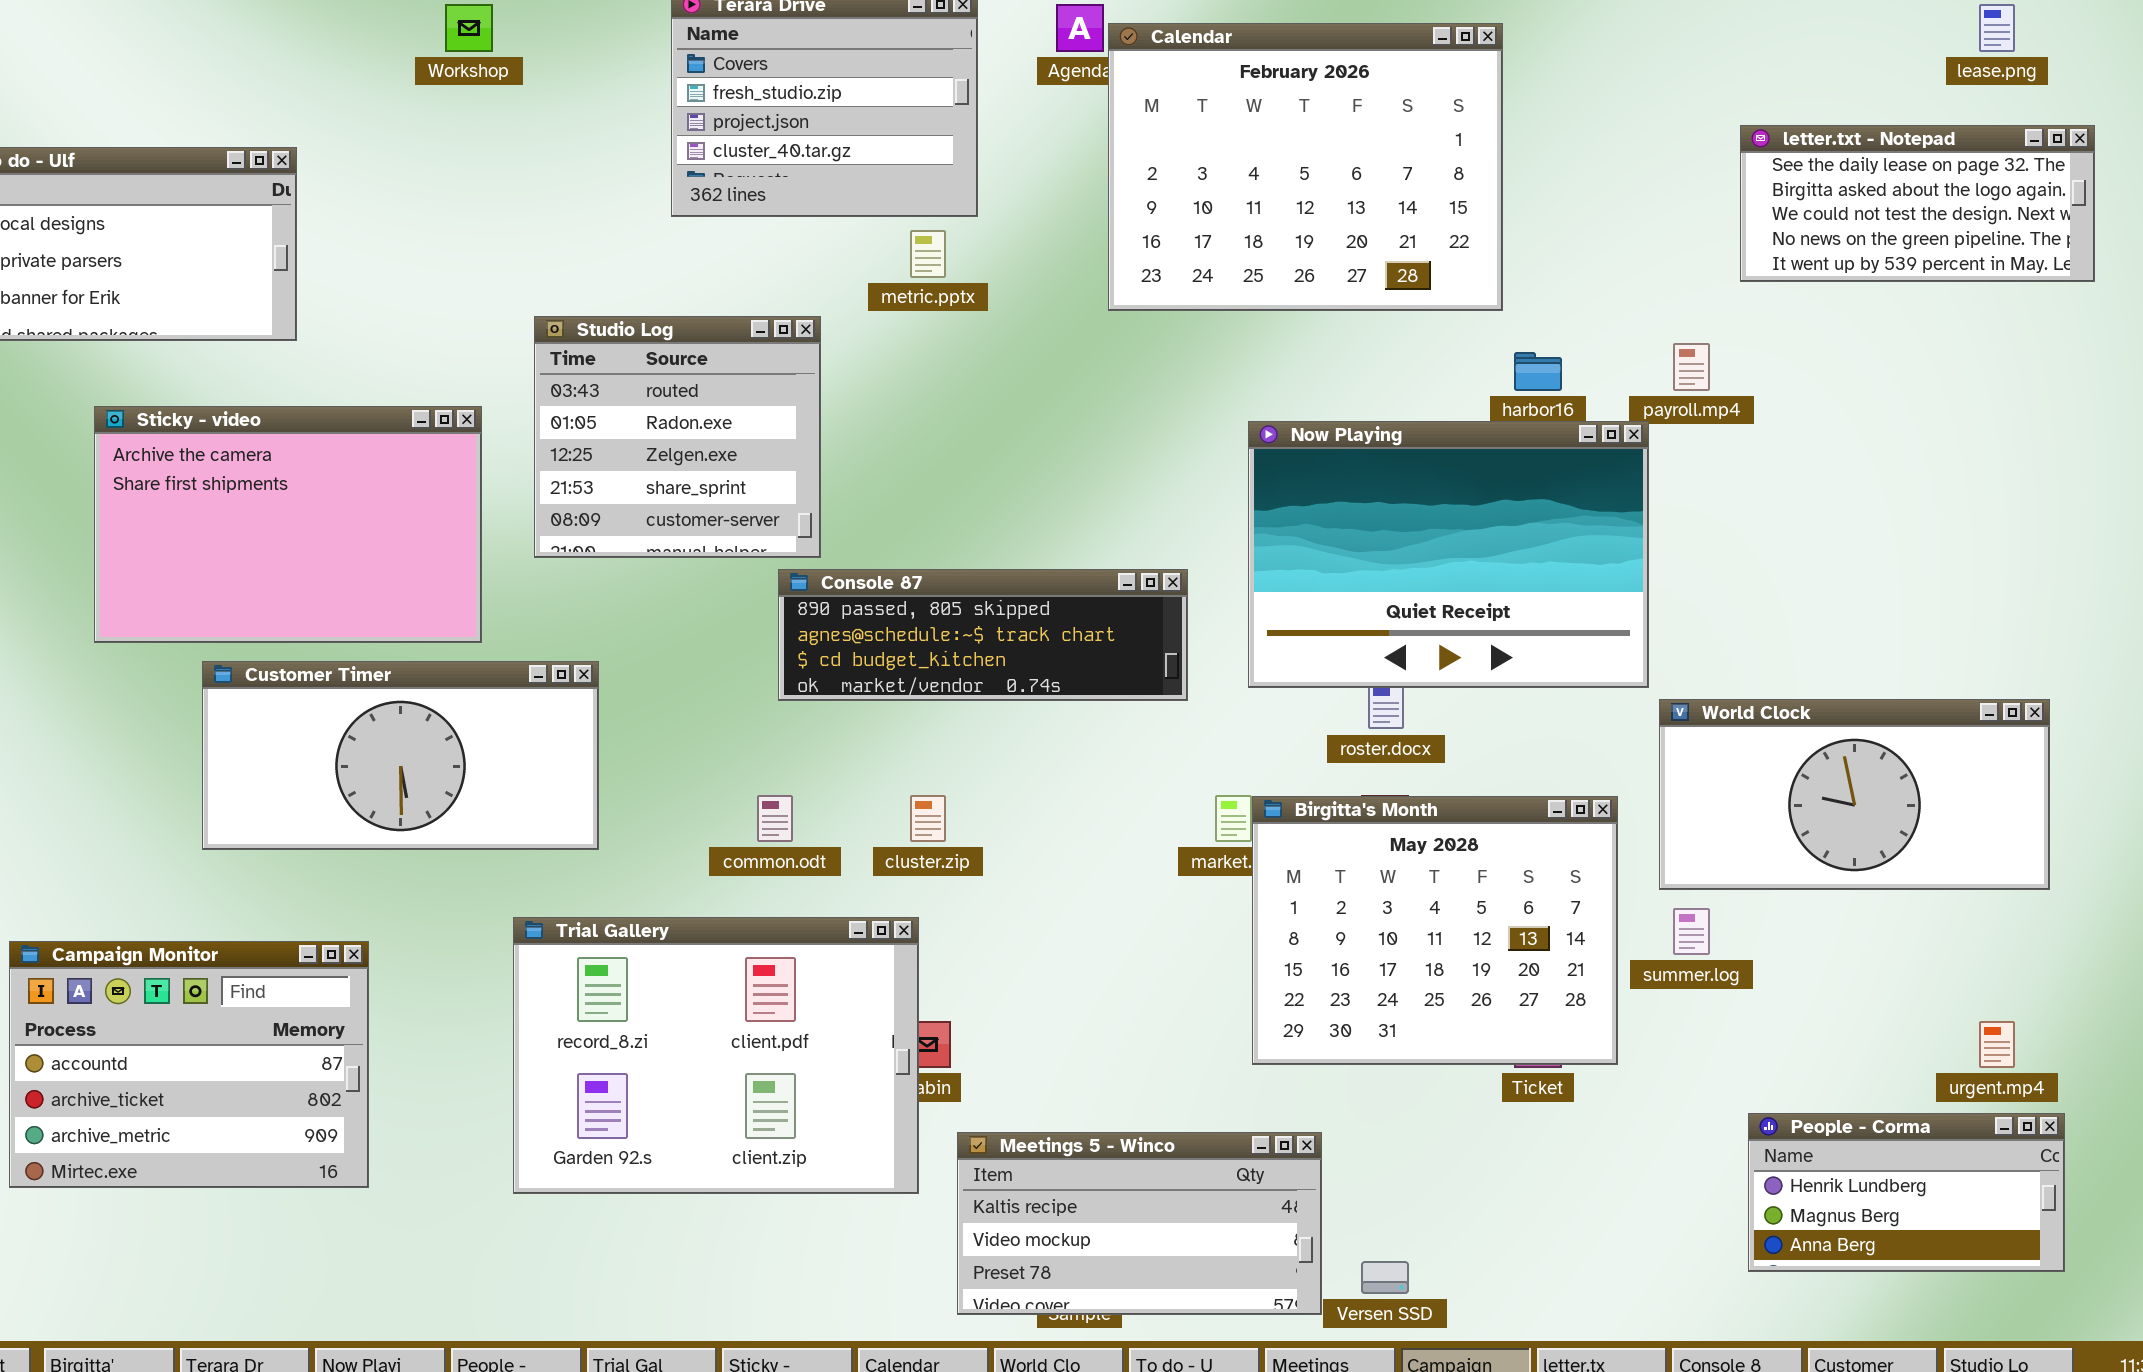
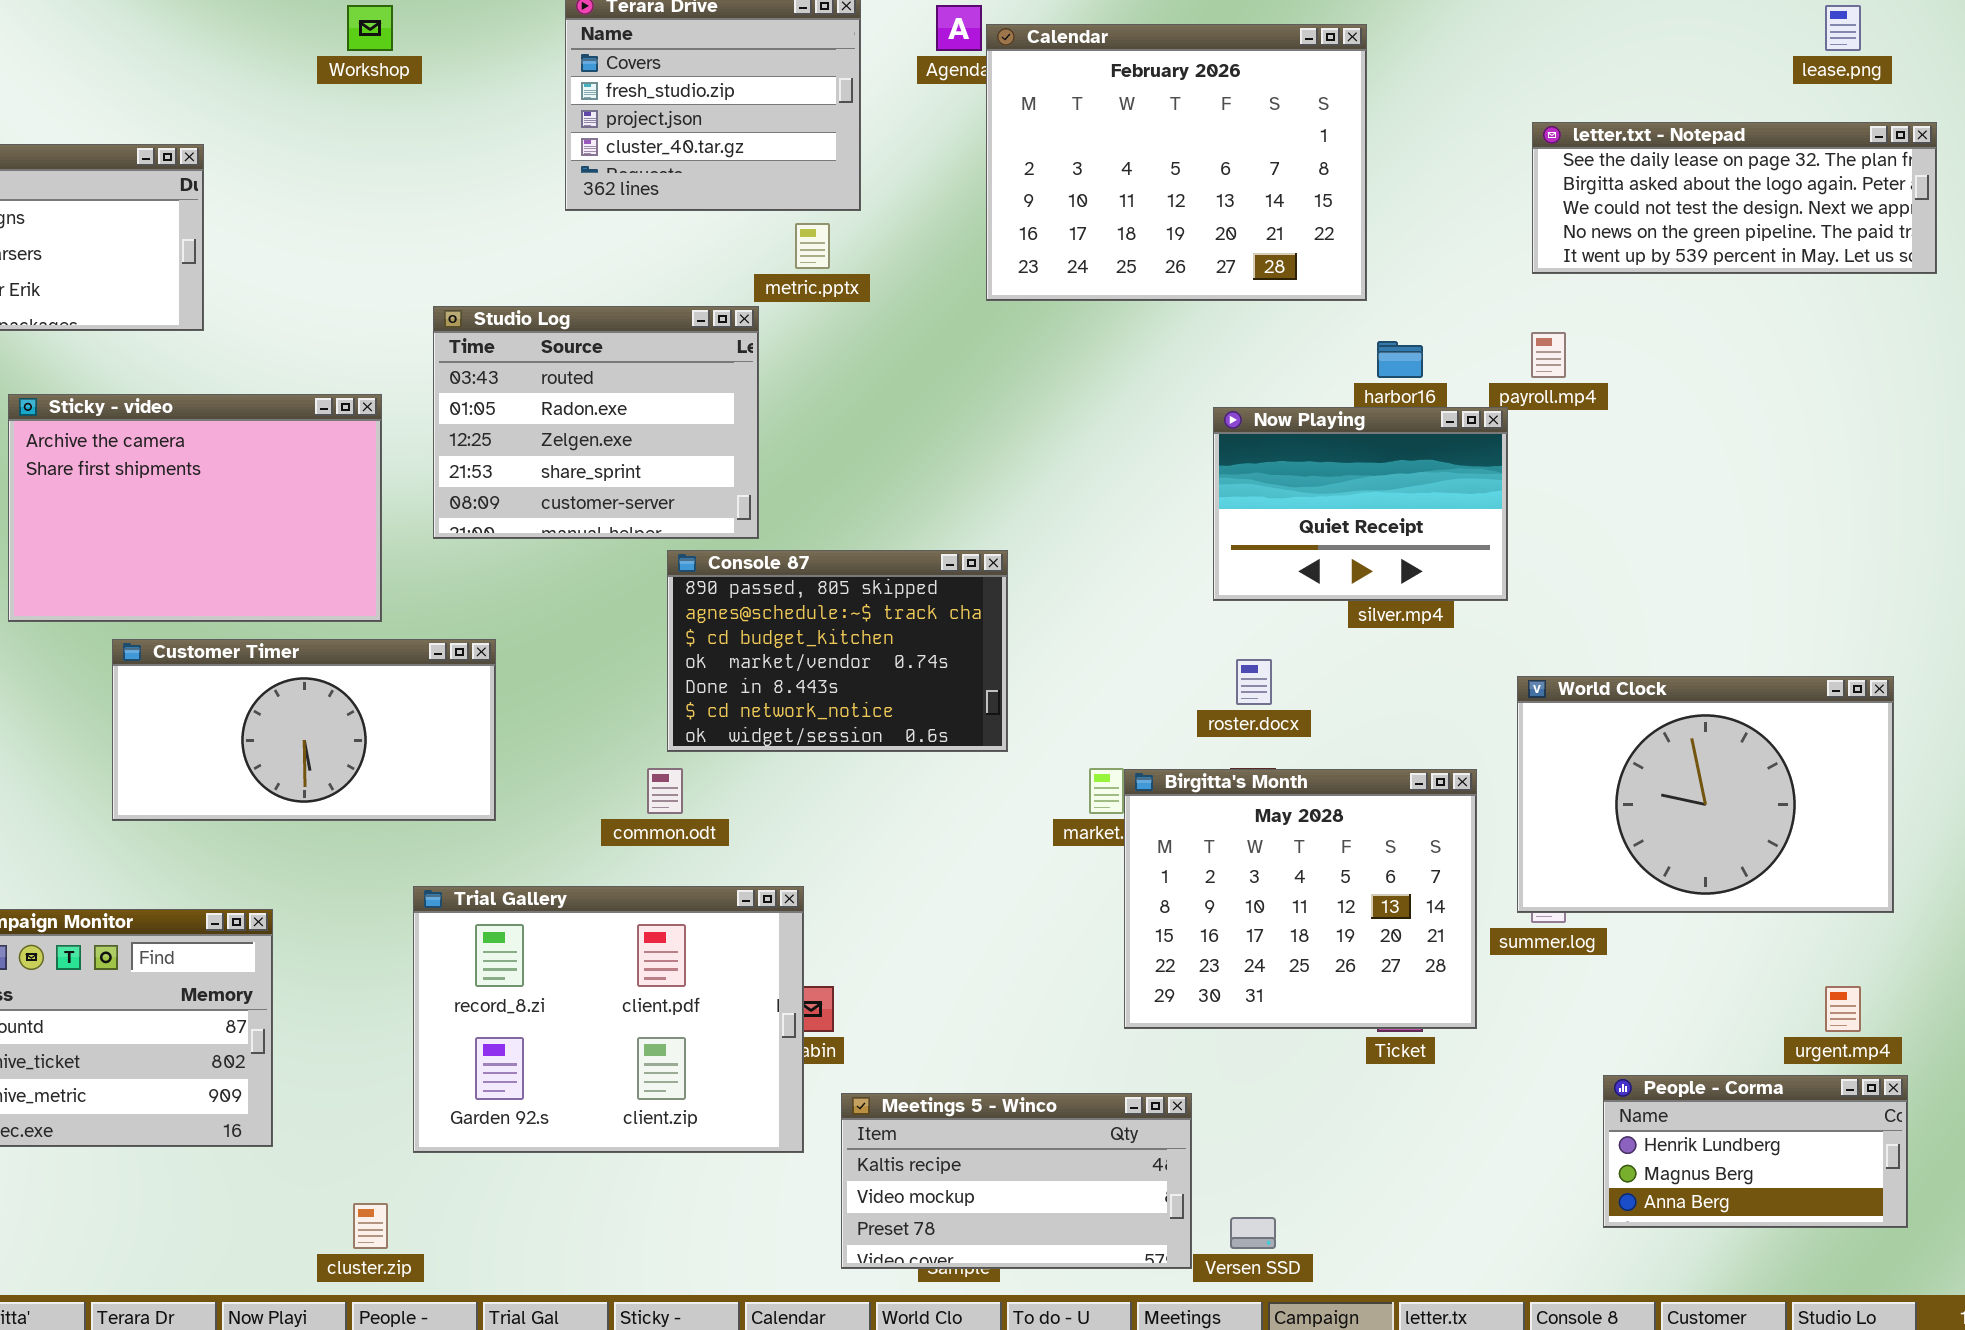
letter.txt - Notepad: [1740,125,2095,282] -> [1532,122,1937,274], resized
Studio Log: [534,316,821,558] -> [433,306,759,539], resized
Now Playing: [1248,421,1649,688] -> [1213,407,1508,601], resized
Console 87: [778,569,1188,701] -> [667,550,1008,752], resized
World Clock: [1659,699,2050,890] -> [1517,676,1894,913], resized
cluster.zip: [910,795,946,842] -> [353,1203,388,1249], moved

